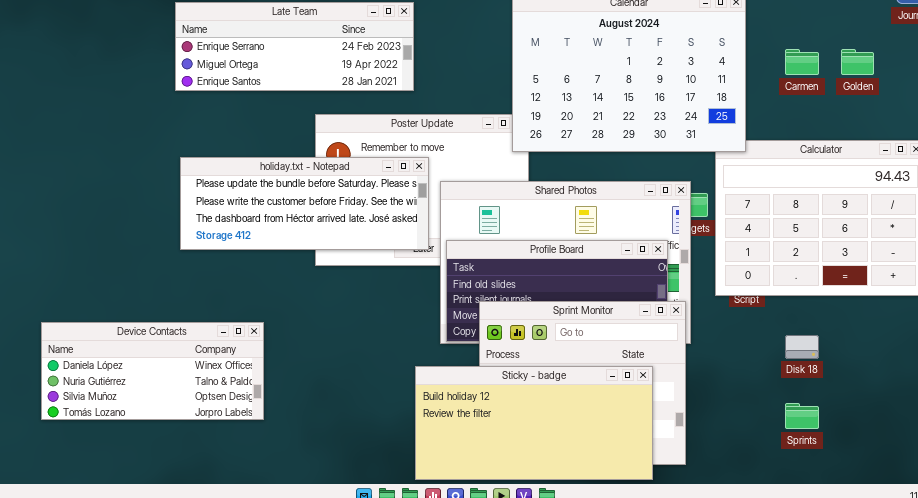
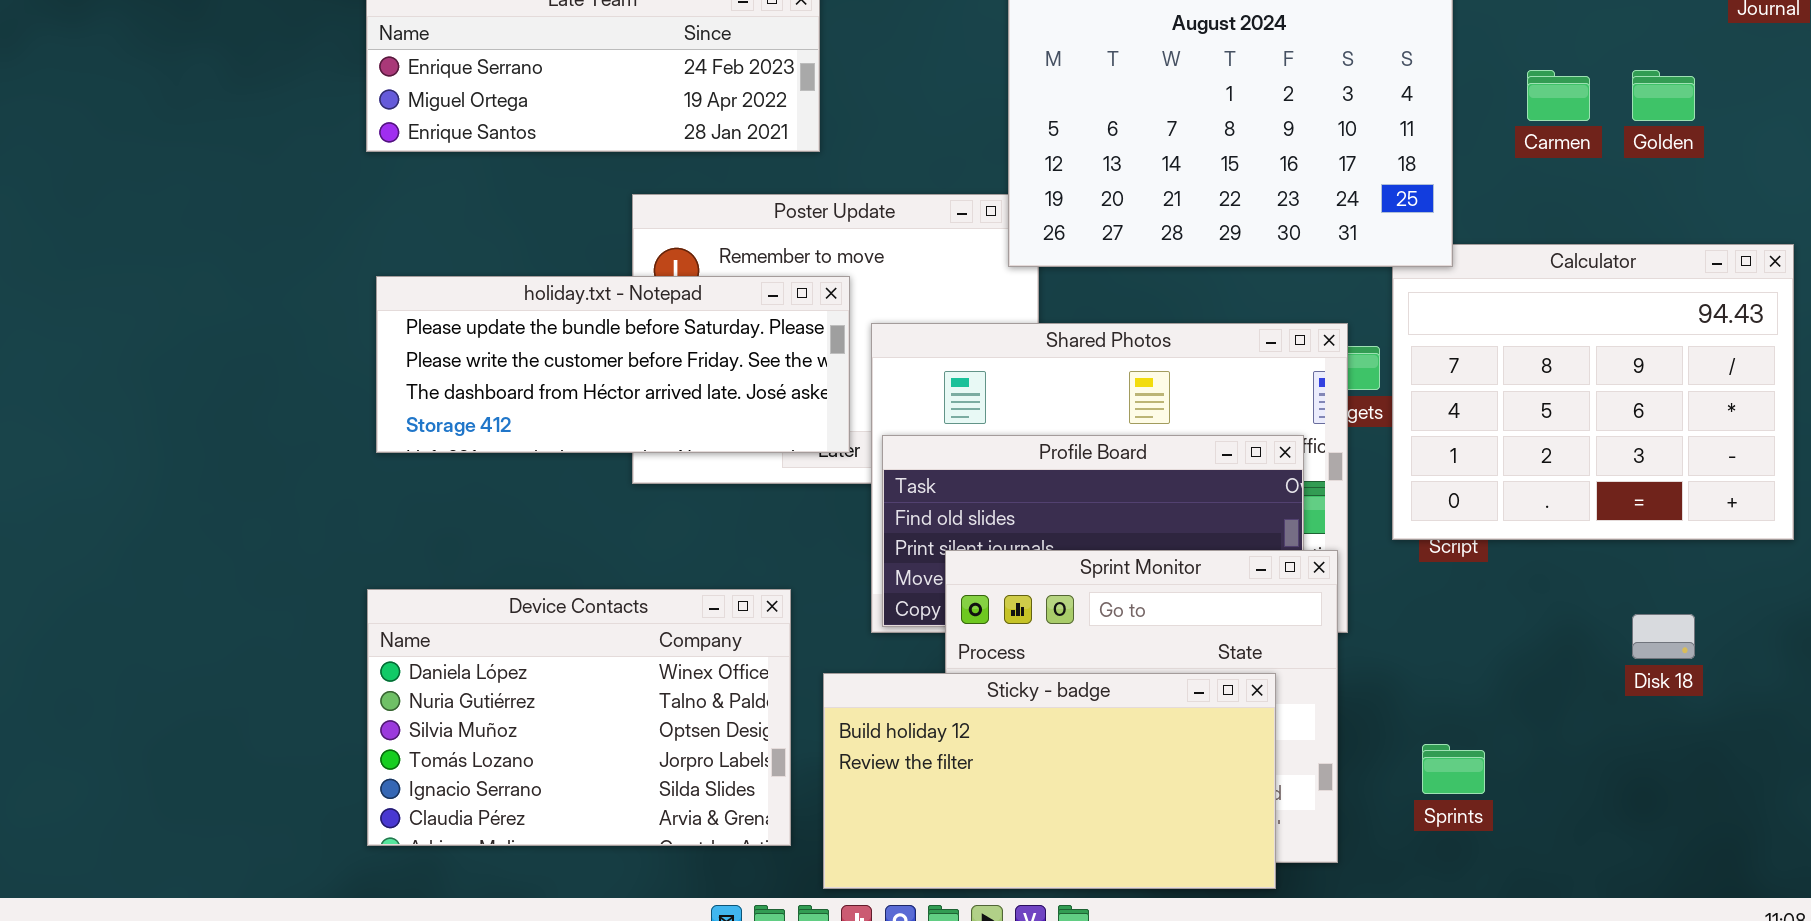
Device Contacts: [41,322,264,420] -> [367,589,791,846], moved, resized
Disk 18: [785,335,819,359] -> [1632,614,1695,659], moved
Sprints: [785,403,819,429] -> [1422,744,1485,794], moved

